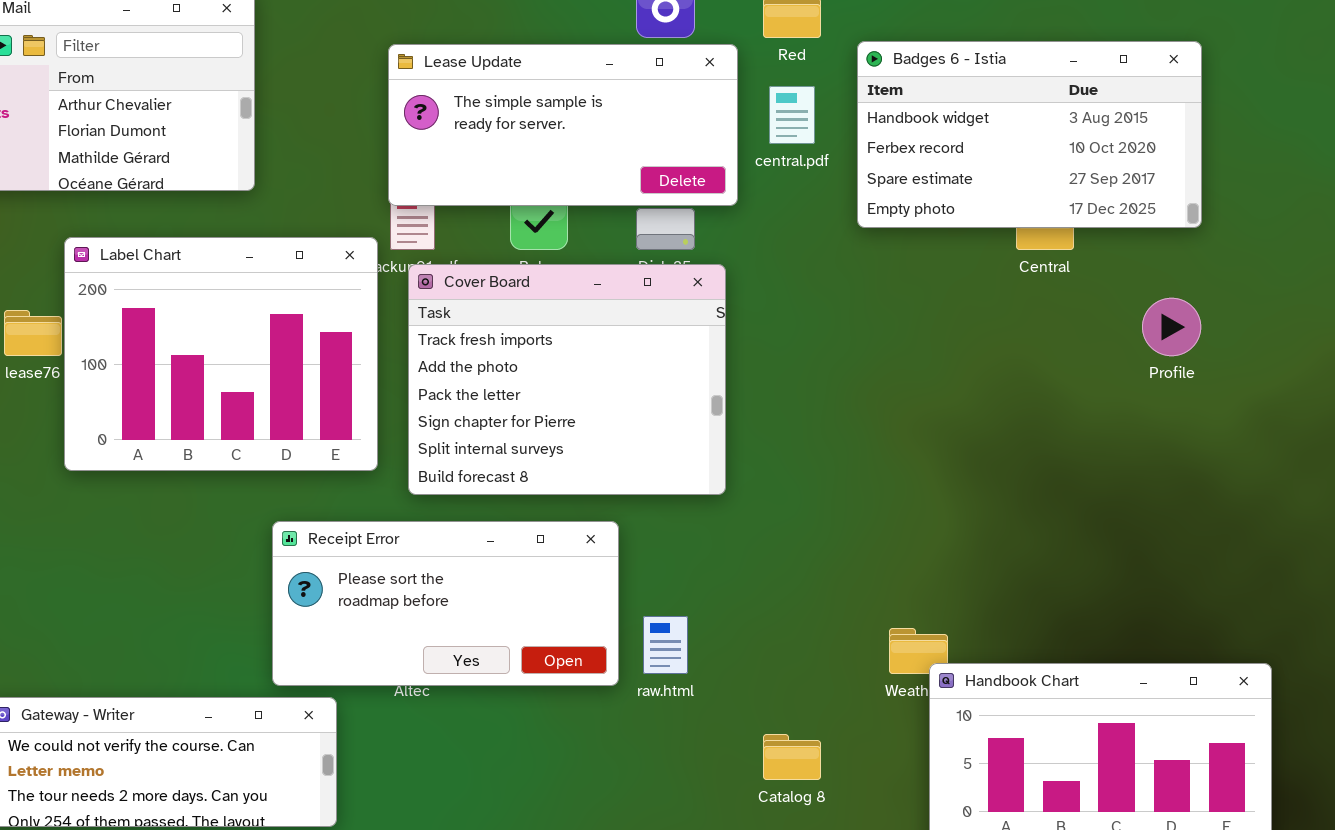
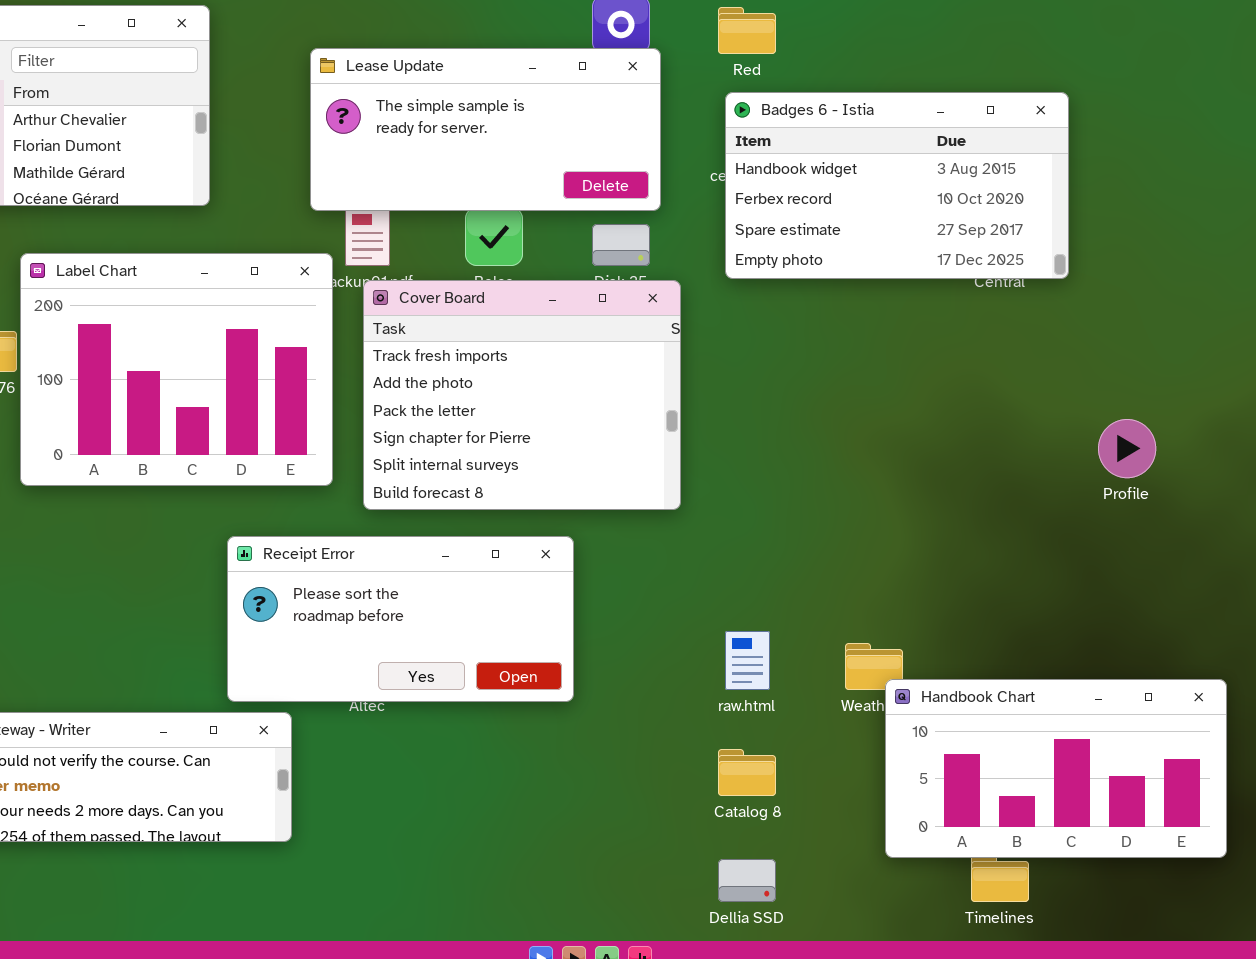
Badges 6 - Istia: [857,41,1202,228] -> [725,92,1069,279], moved
Lease Update: [388,44,738,206] -> [310,48,661,211], moved
Profile: [1142,298,1201,356] -> [1098,419,1156,478], moved
raw.html: [643,616,688,674] -> [725,631,770,690], moved

